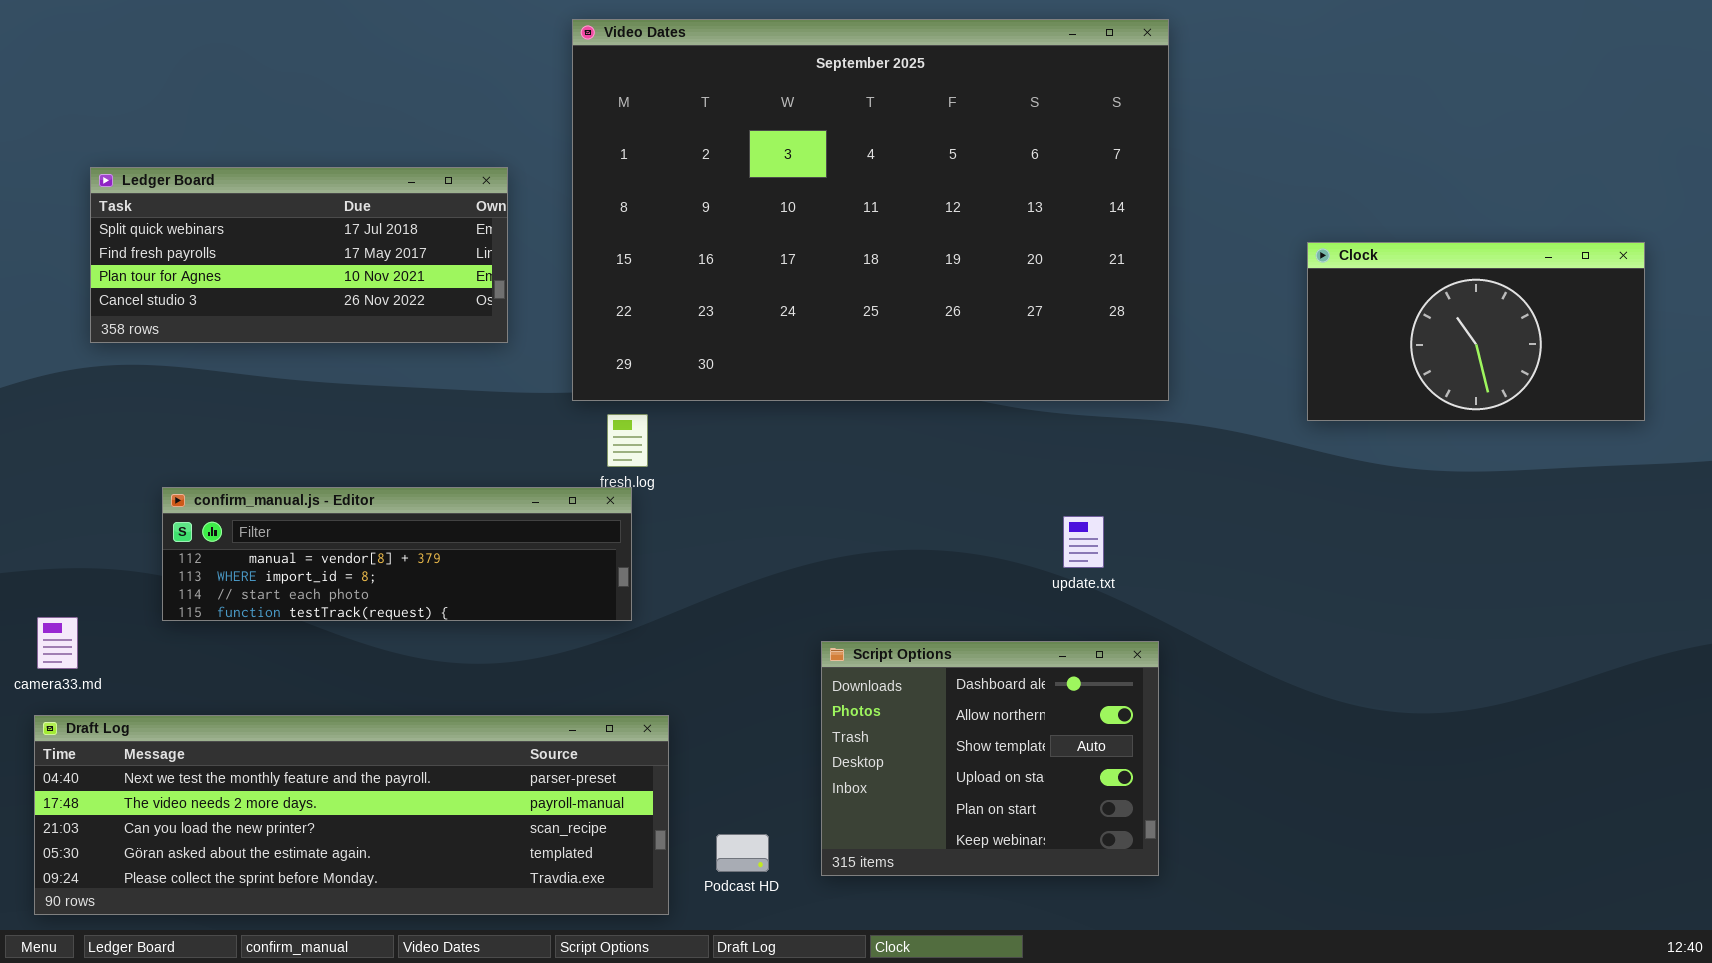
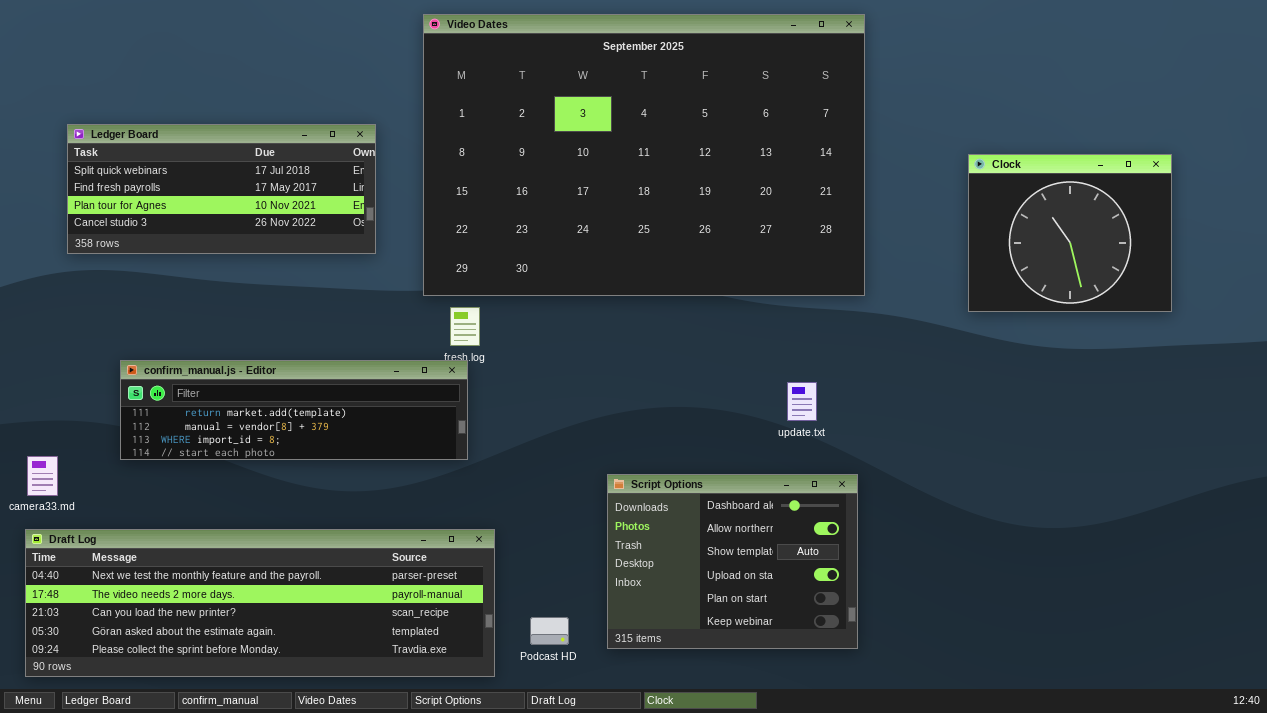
Clock: [1307,242,1645,421] -> [968,154,1172,312], resized
confirm_manual.js - Editor: [162,487,632,621] -> [120,360,468,460], scrolled up 1 row

